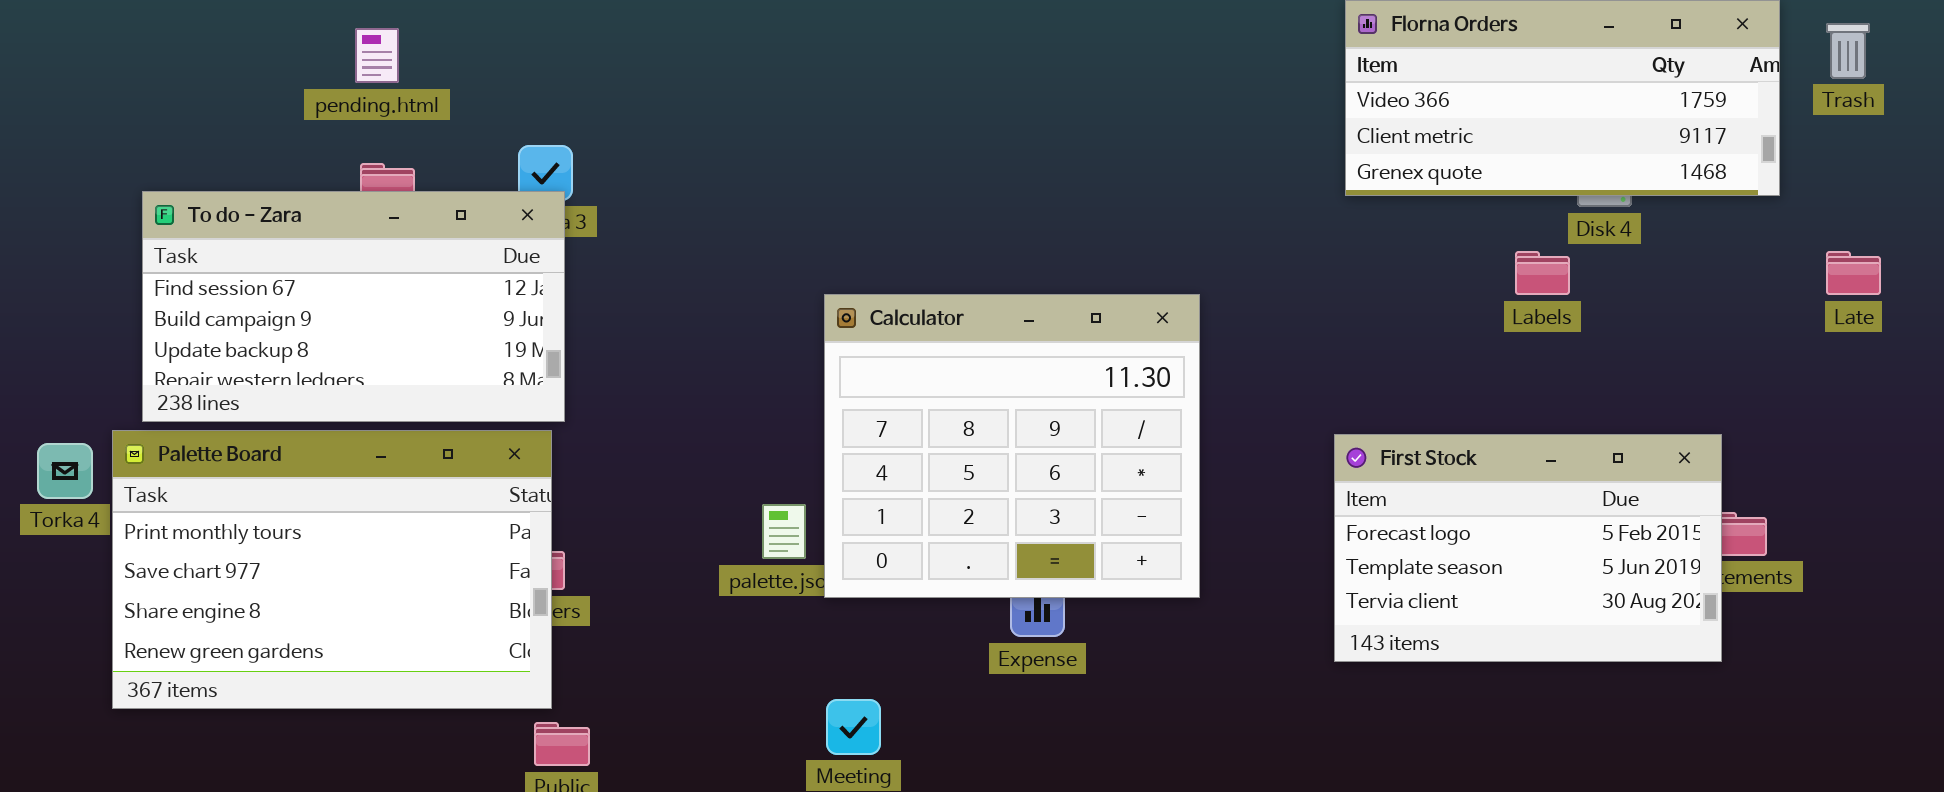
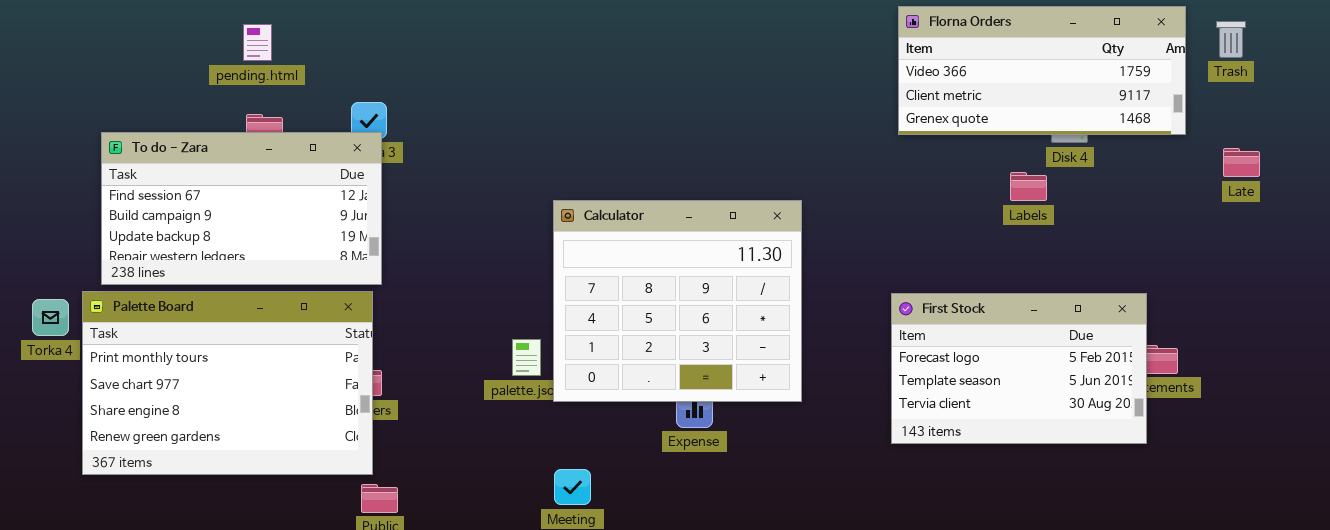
Late: [1826,251,1881,295] -> [1223,148,1260,177], moved

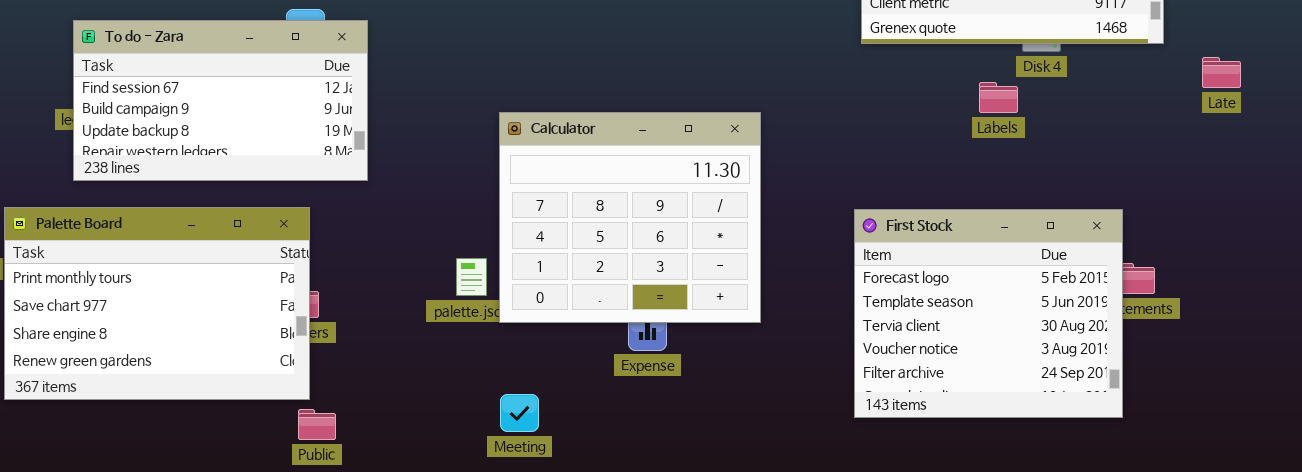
To do - Zara: [101,132,382,285] -> [73,20,368,181], moved
First Stock: [891,293,1147,444] -> [854,209,1123,418], resized

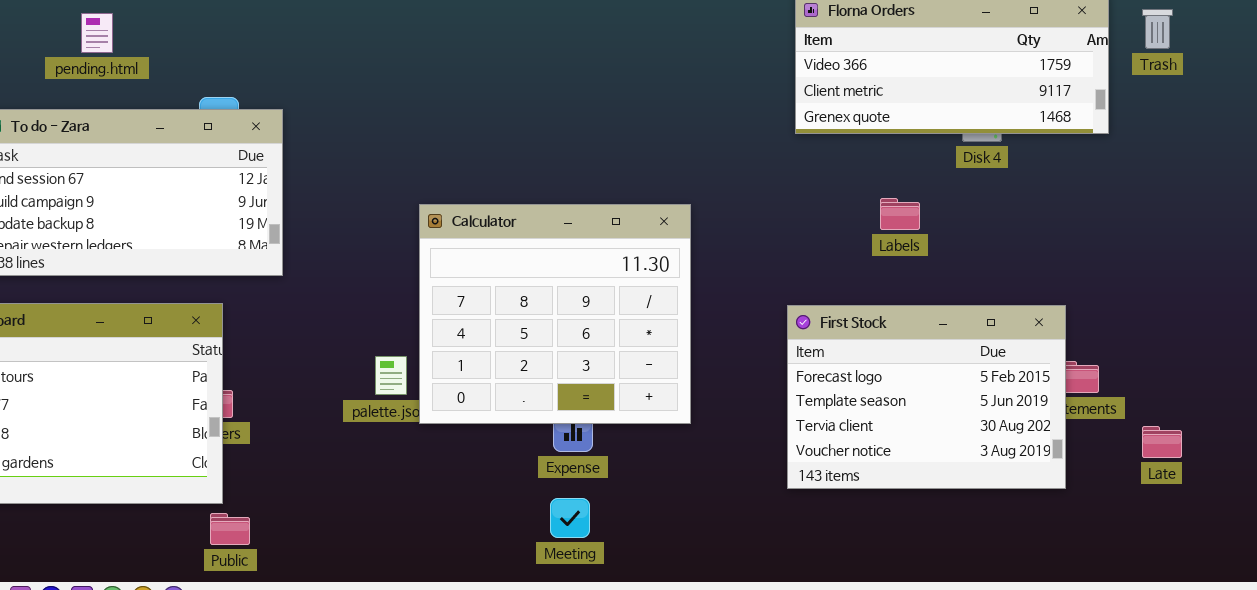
Late: [1202,57,1241,88] -> [1142,426,1182,458], moved
Labels: [979,82,1018,113] -> [880,198,920,230], moved
First Stock: [854,209,1123,418] -> [787,305,1066,489], resized
Meeting: [500,394,539,432] -> [550,498,590,538], moved

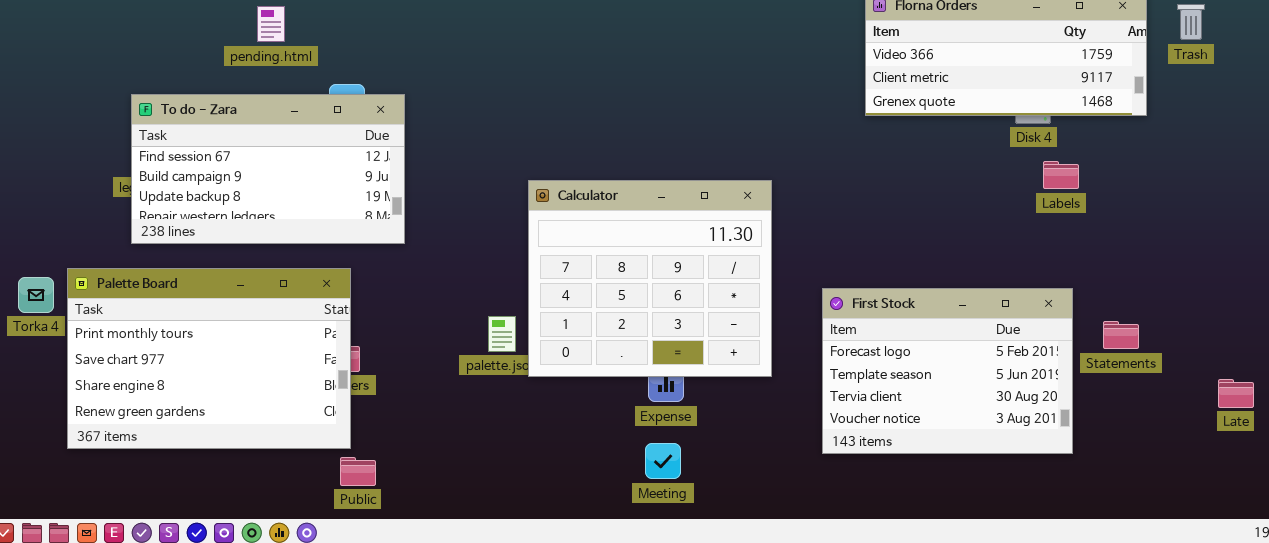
pending.html: [81,13,113,53] -> [257,6,285,42], moved
Labels: [880,198,920,230] -> [1043,161,1079,189], moved
First Stock: [787,305,1066,489] -> [822,288,1073,454], moved
Late: [1142,426,1182,458] -> [1218,379,1254,408], moved

